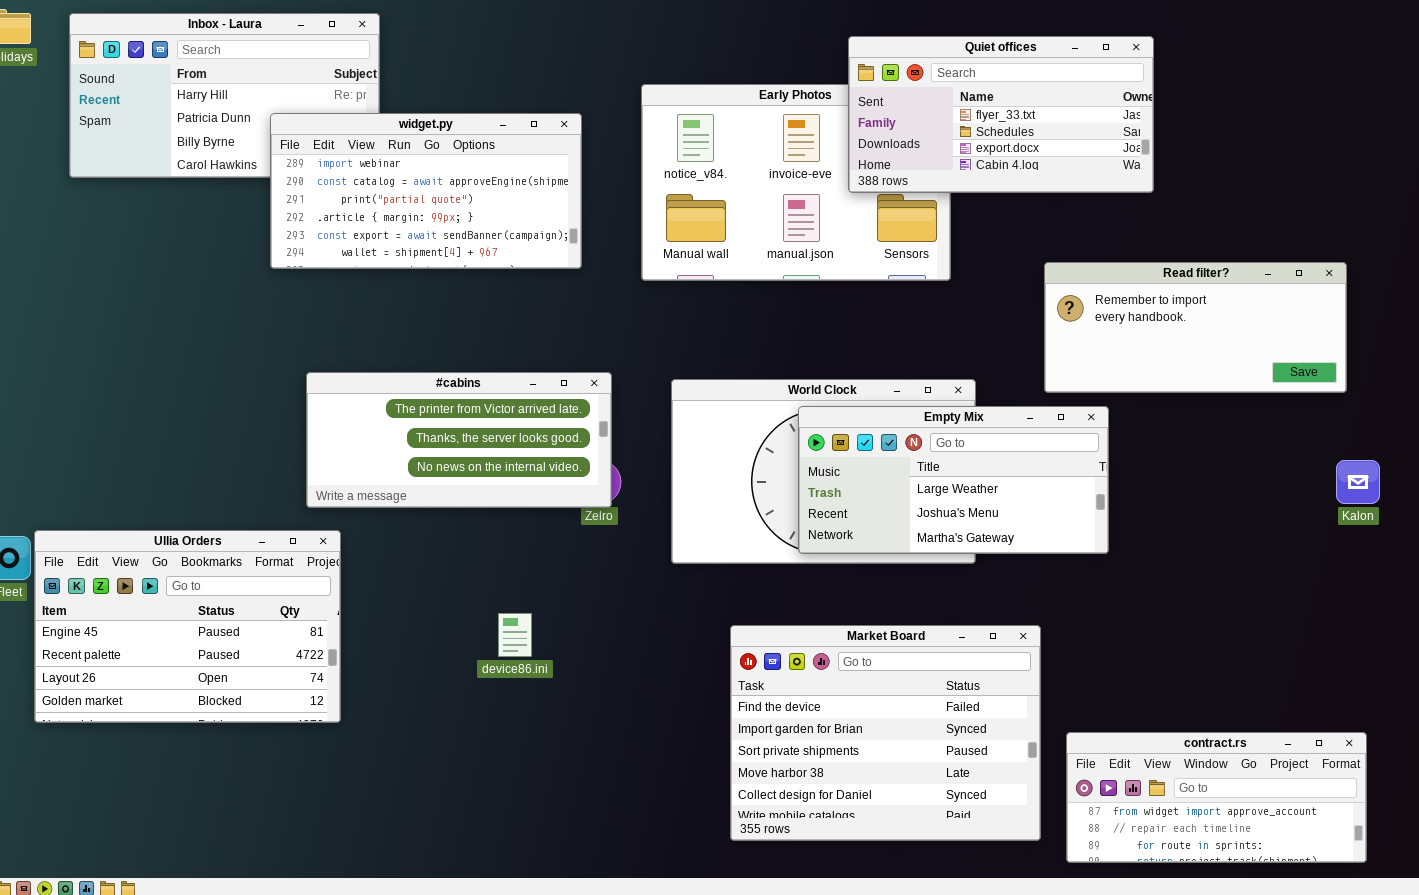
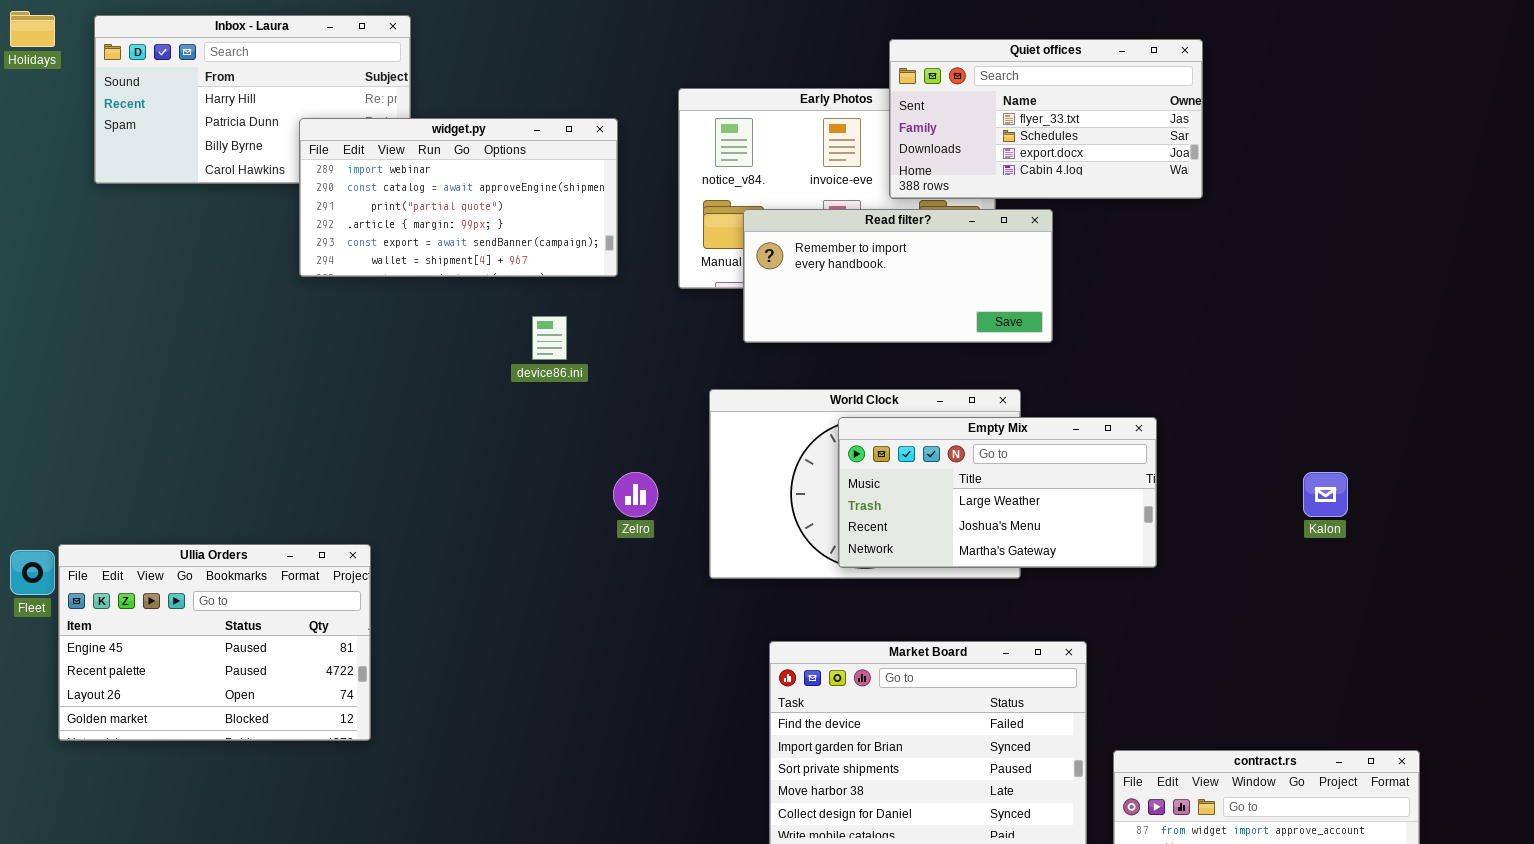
Read filter?: [1044,262,1347,393] -> [743,209,1053,343], moved
#cabins: [306,372,612,508] -> none, closed
Kalon: [1336,460,1380,504] -> [1303,472,1348,517], moved
device86.ini: [498,613,532,657] -> [532,316,567,360], moved

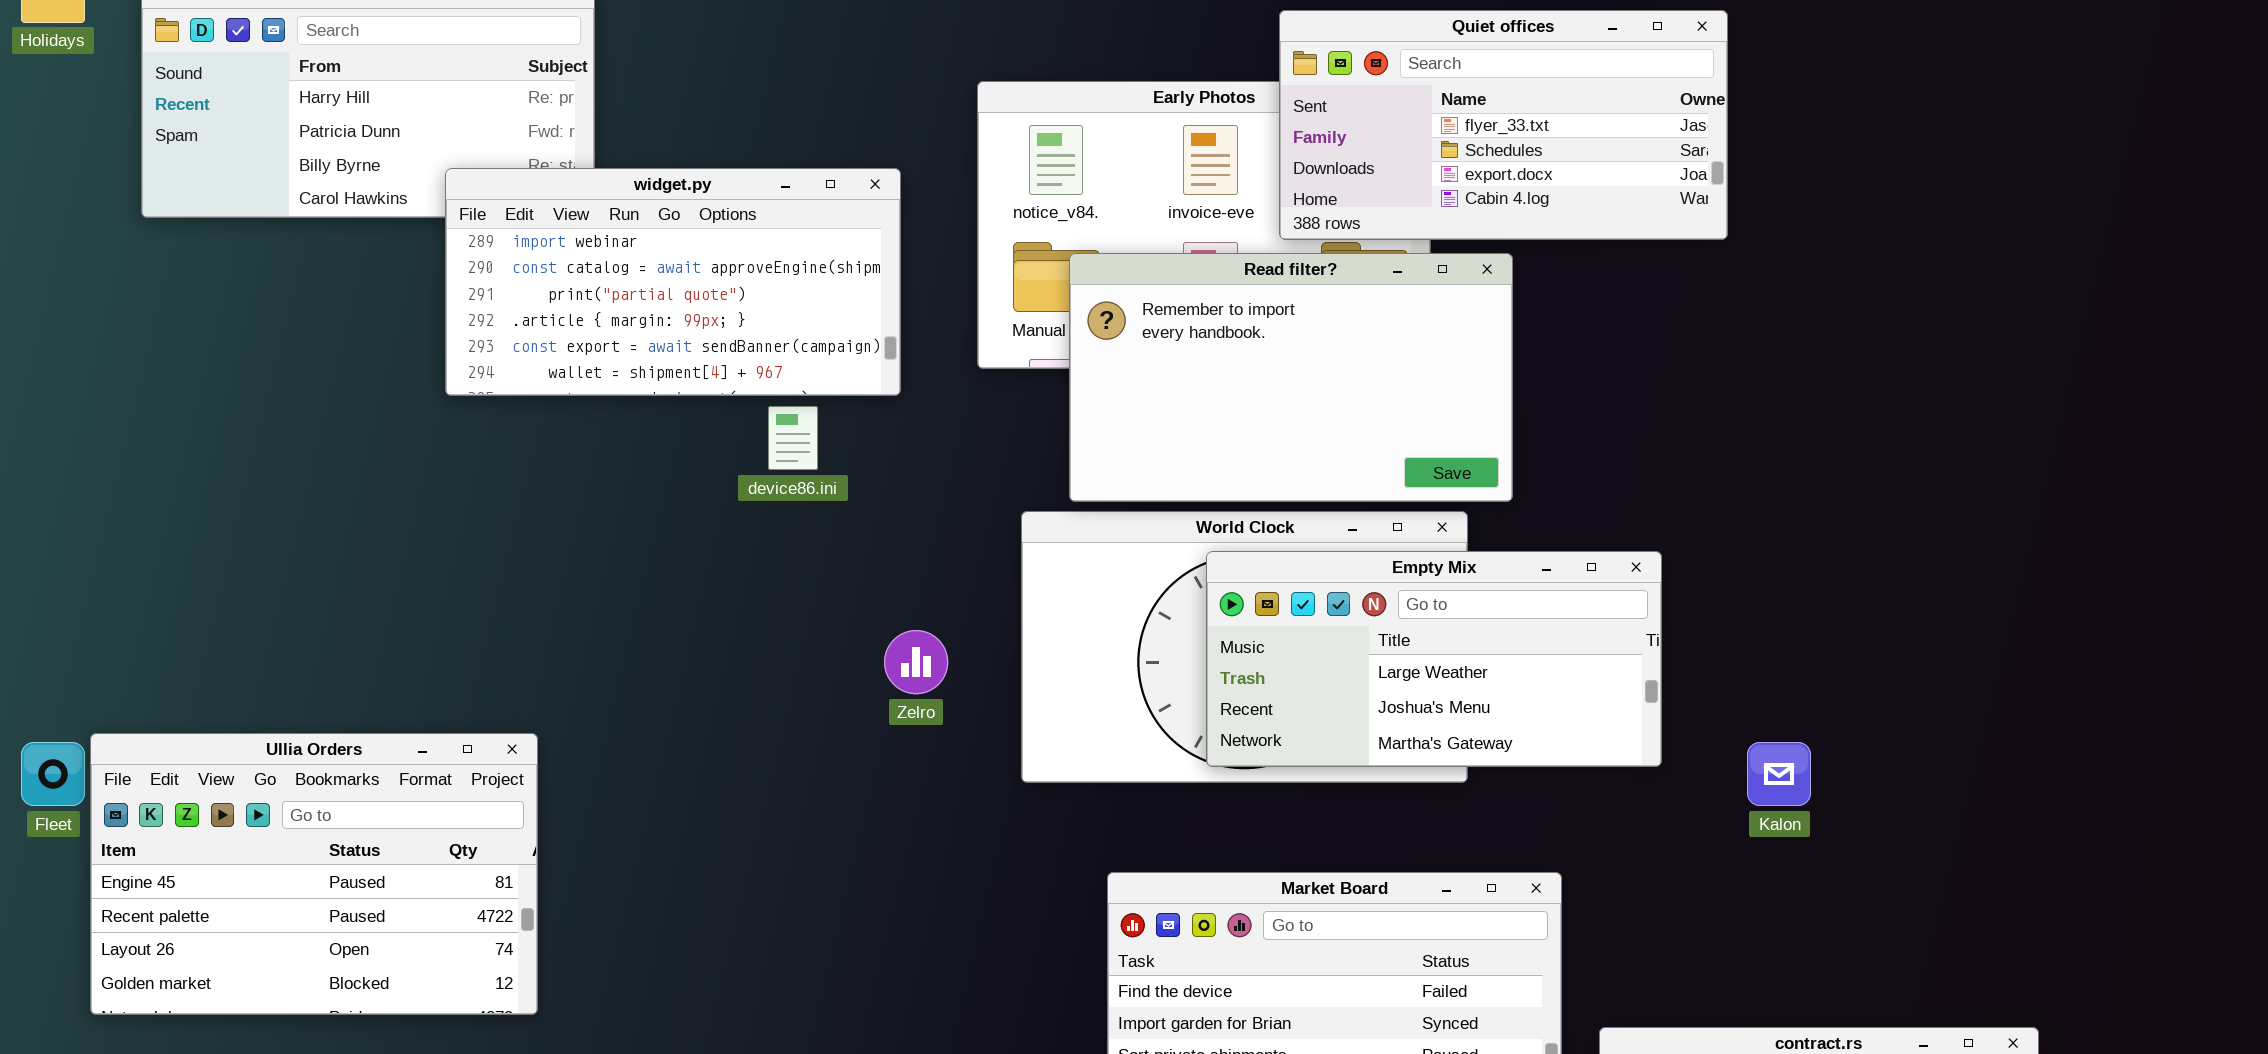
widget.py: [299,118,618,277] -> [445,168,901,396], moved
Read filter?: [743,209,1053,343] -> [1069,253,1513,502], resized
Kalon: [1303,472,1348,517] -> [1747,742,1811,806], moved

